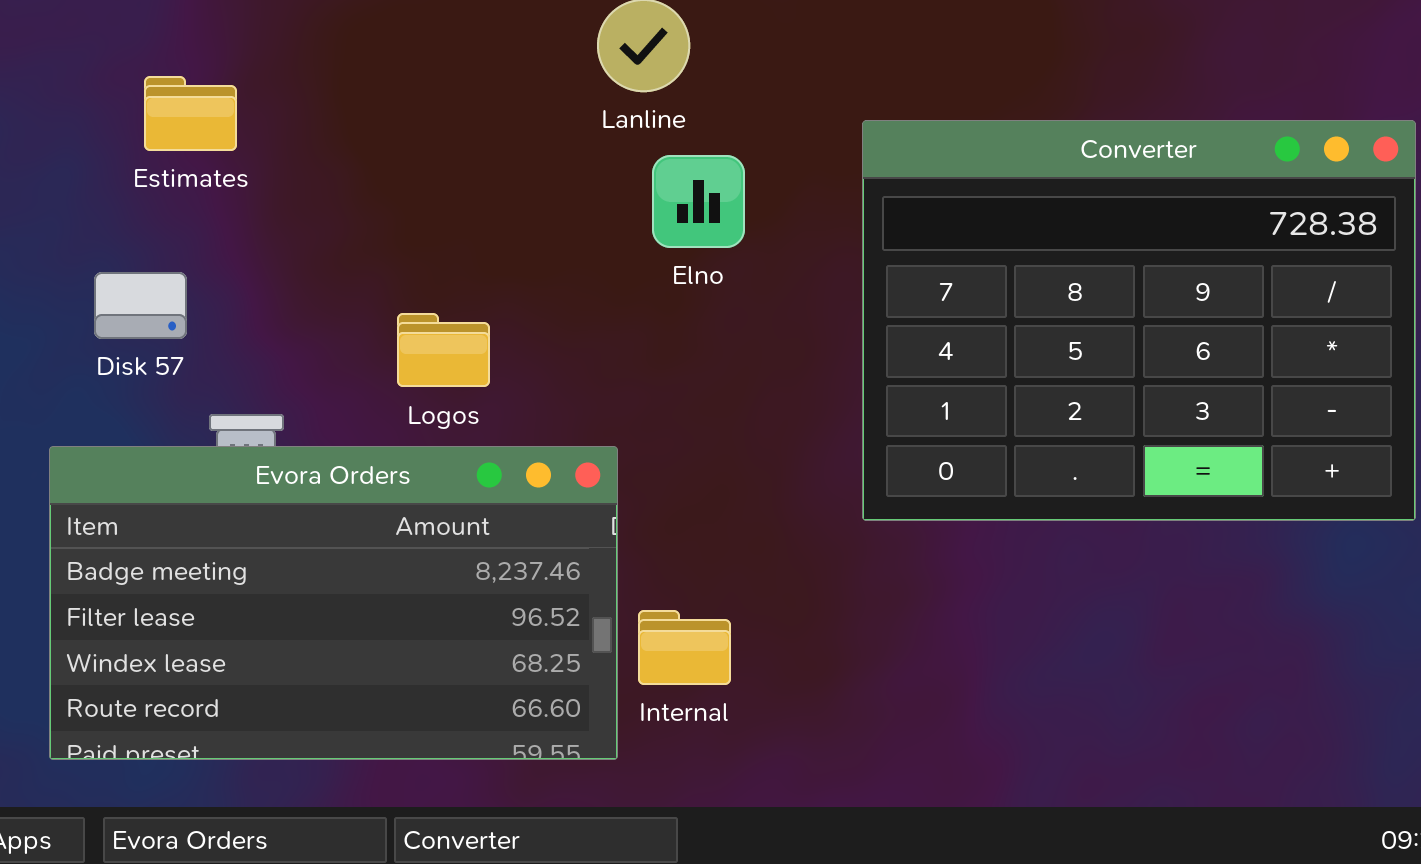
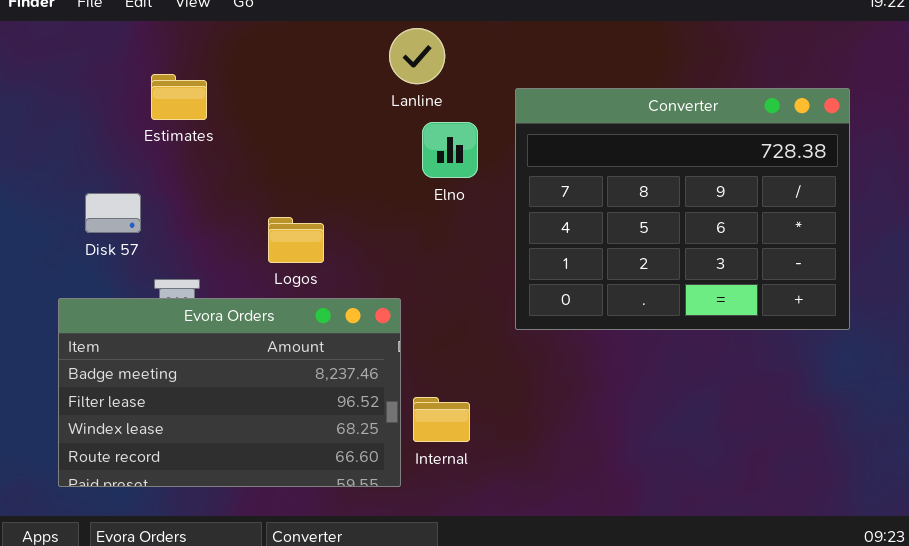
Estimates: [144,76,237,151] -> [151,74,207,120], moved
Converter: [862,120,1416,521] -> [515,88,850,330], moved

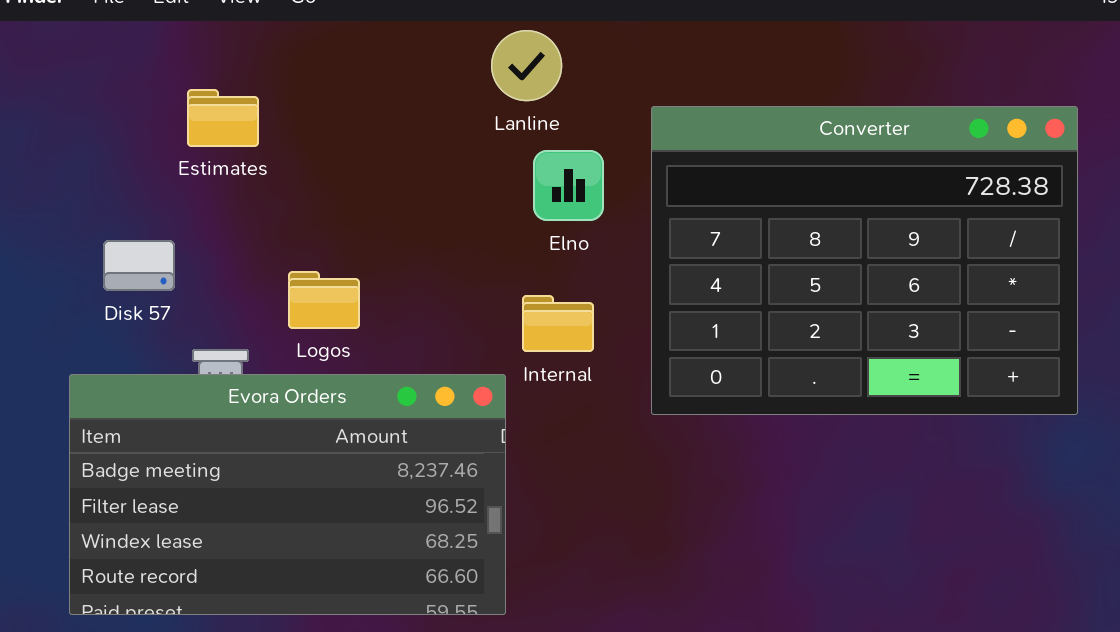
Logos: [268,217,324,263] -> [288,271,360,329], moved
Internal: [413,397,470,442] -> [522,295,594,352], moved

